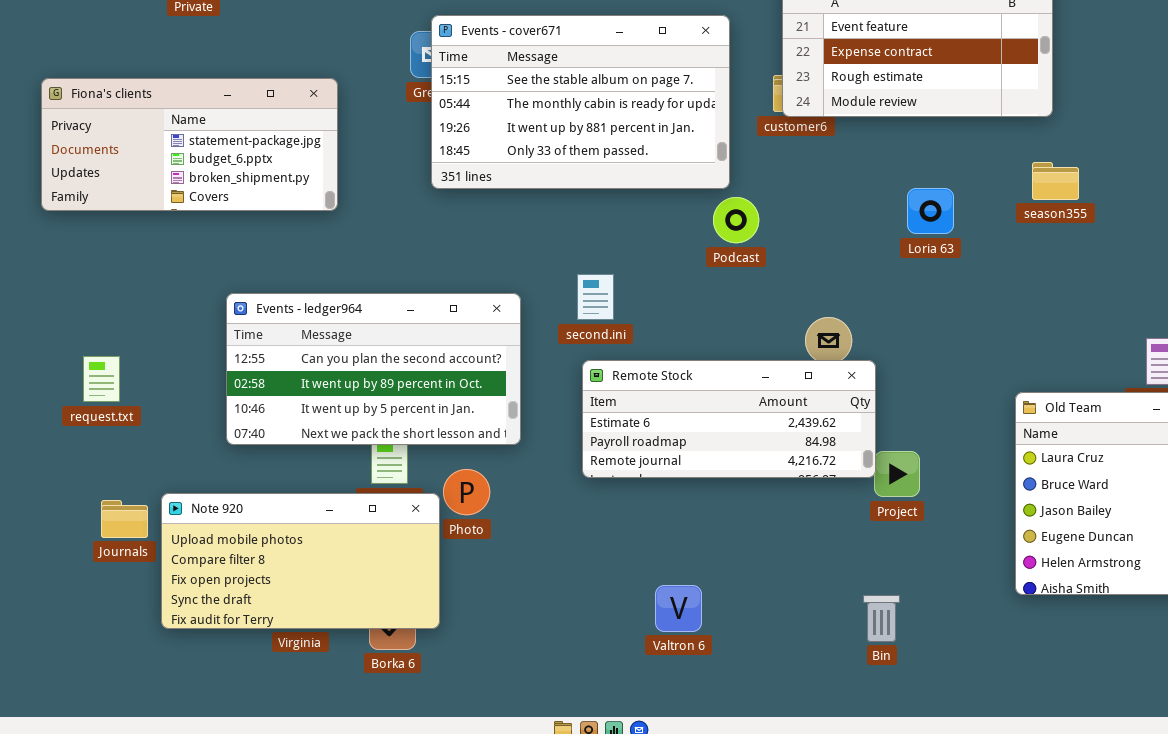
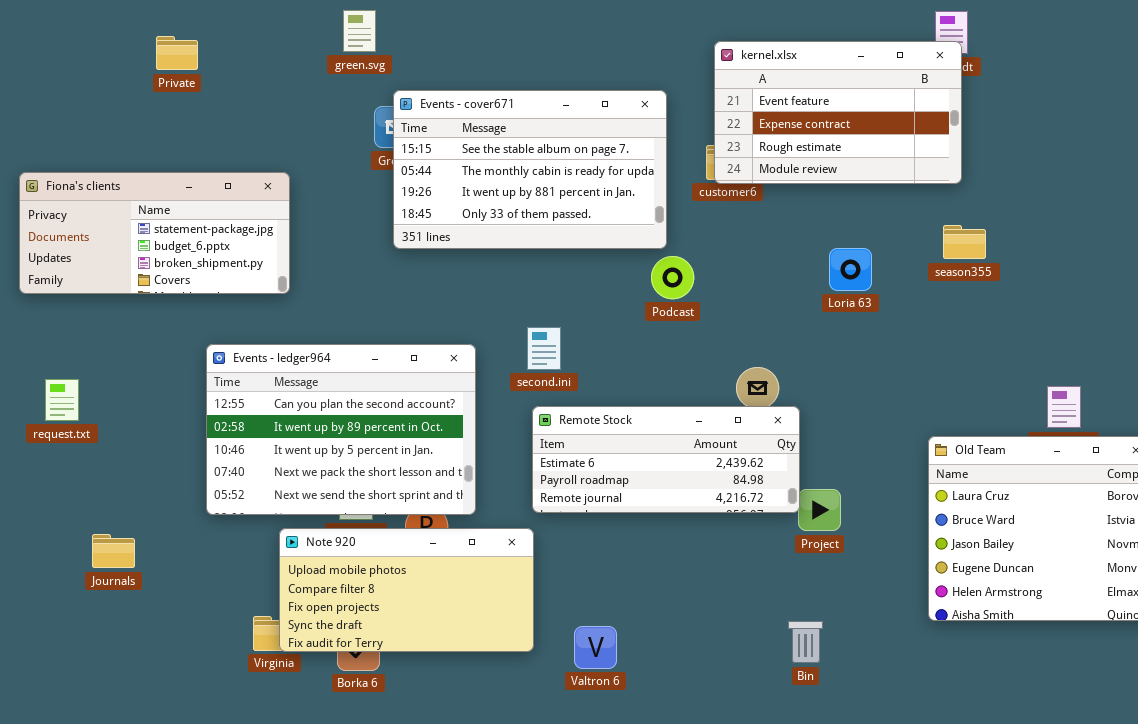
Fiona's clients: [41,78,338,211] -> [19,172,290,294], moved
Events - ledger964: [226,293,521,445] -> [206,344,476,515], resized
request.txt: [83,356,120,402] -> [45,379,79,421], moved
Note 920: [161,493,440,629] -> [279,528,534,652], moved
Valtron 6: [655,585,702,632] -> [574,626,617,669], moved

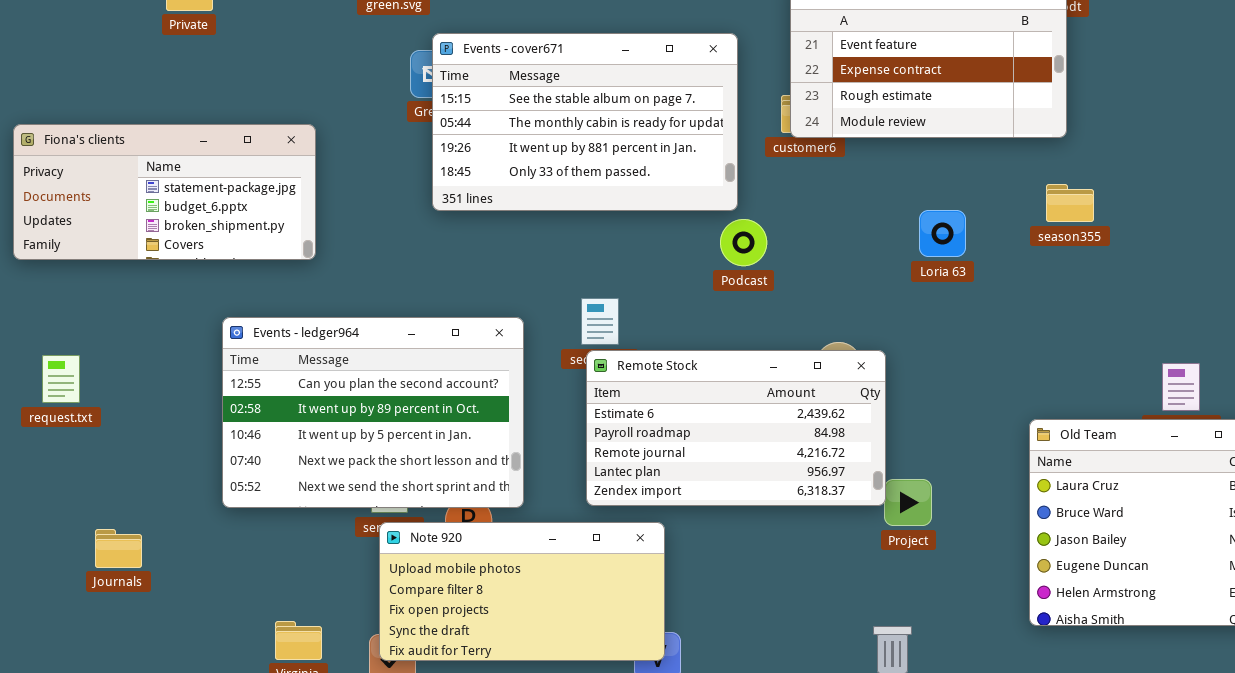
Remote Stock: [532,406,800,513] -> [586,350,886,506], resized
Note 920: [279,528,534,652] -> [379,522,665,661], moved

